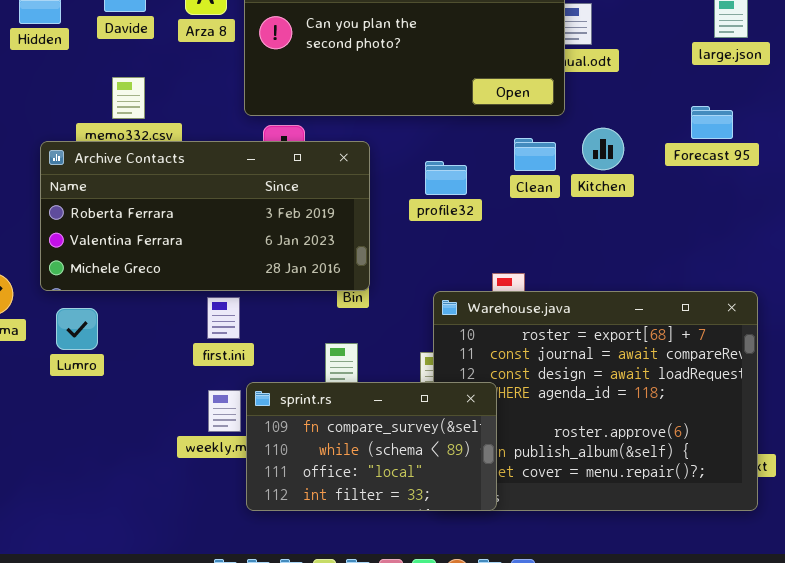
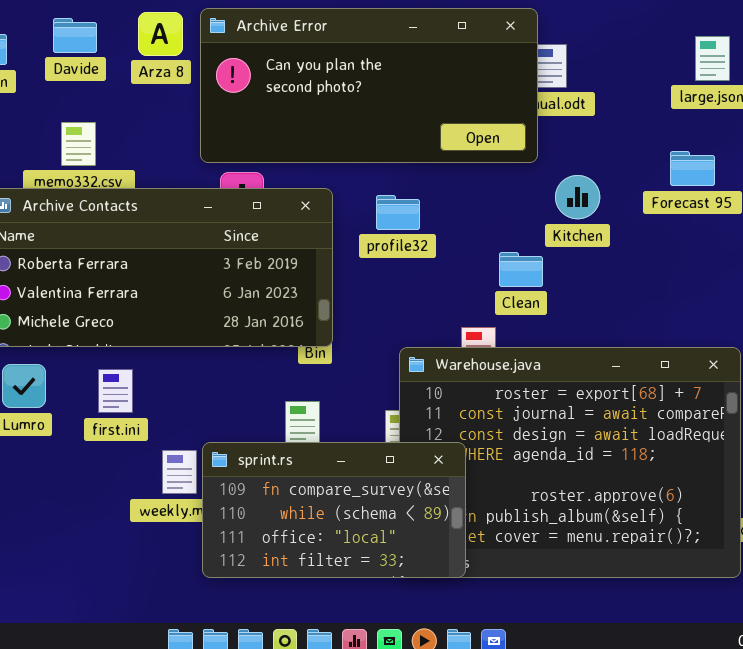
Clean: [514,138,556,171] -> [499,252,543,287], moved
profile32: [425,161,467,195] -> [376,195,420,230], moved
first.ini: [207,297,240,339] -> [98,369,133,413], moved

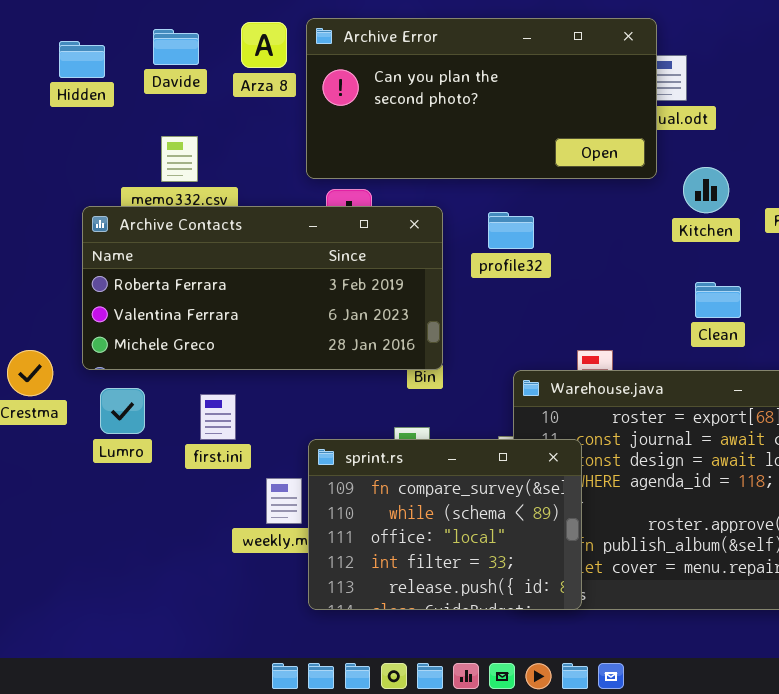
Kitchen: [555,175,600,219] -> [683,167,729,213], moved
Clean: [499,252,543,287] -> [695,282,741,318], moved
sprint.rs: [202,442,466,578] -> [308,439,582,610], resized

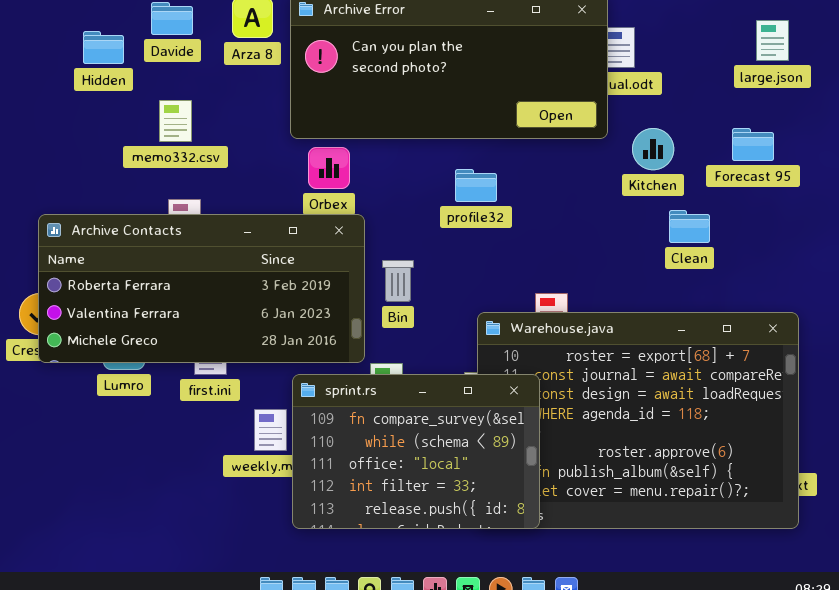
Hidden: [59,41,105,78] -> [83,31,124,64], moved
Archive Contacts: [82,206,443,370] -> [38,214,365,363], moved
Clean: [695,282,741,318] -> [669,210,710,243], moved

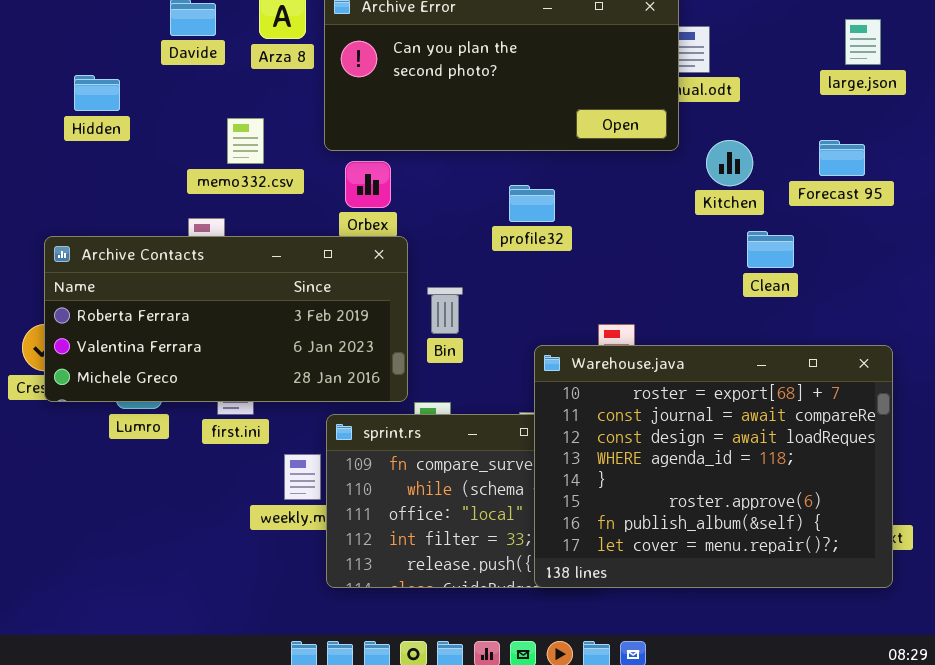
Hidden: [83,31,124,64] -> [74,75,120,111], moved
memo332.csv: [159,100,192,142] -> [227,118,264,164], moved
Warehouse.java: [477,312,799,529] -> [534,345,893,588], raised

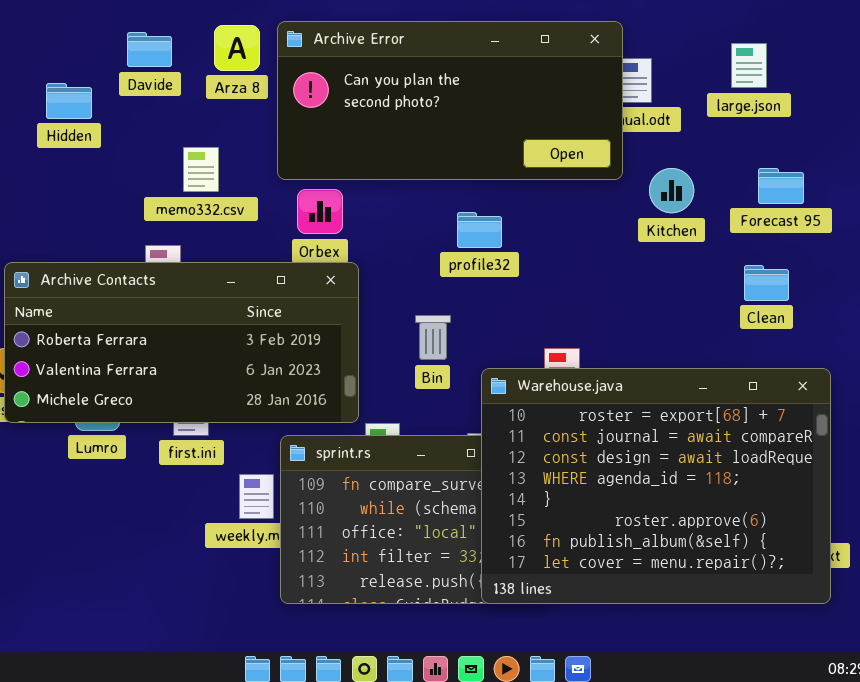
large.json: [845,19,881,65] -> [731,43,767,88], moved
Hidden: [74,75,120,111] -> [46,83,92,119], moved
Clean: [747,231,794,268] -> [744,265,789,301], moved
Bin: [427,287,463,334] -> [415,315,451,360], moved

